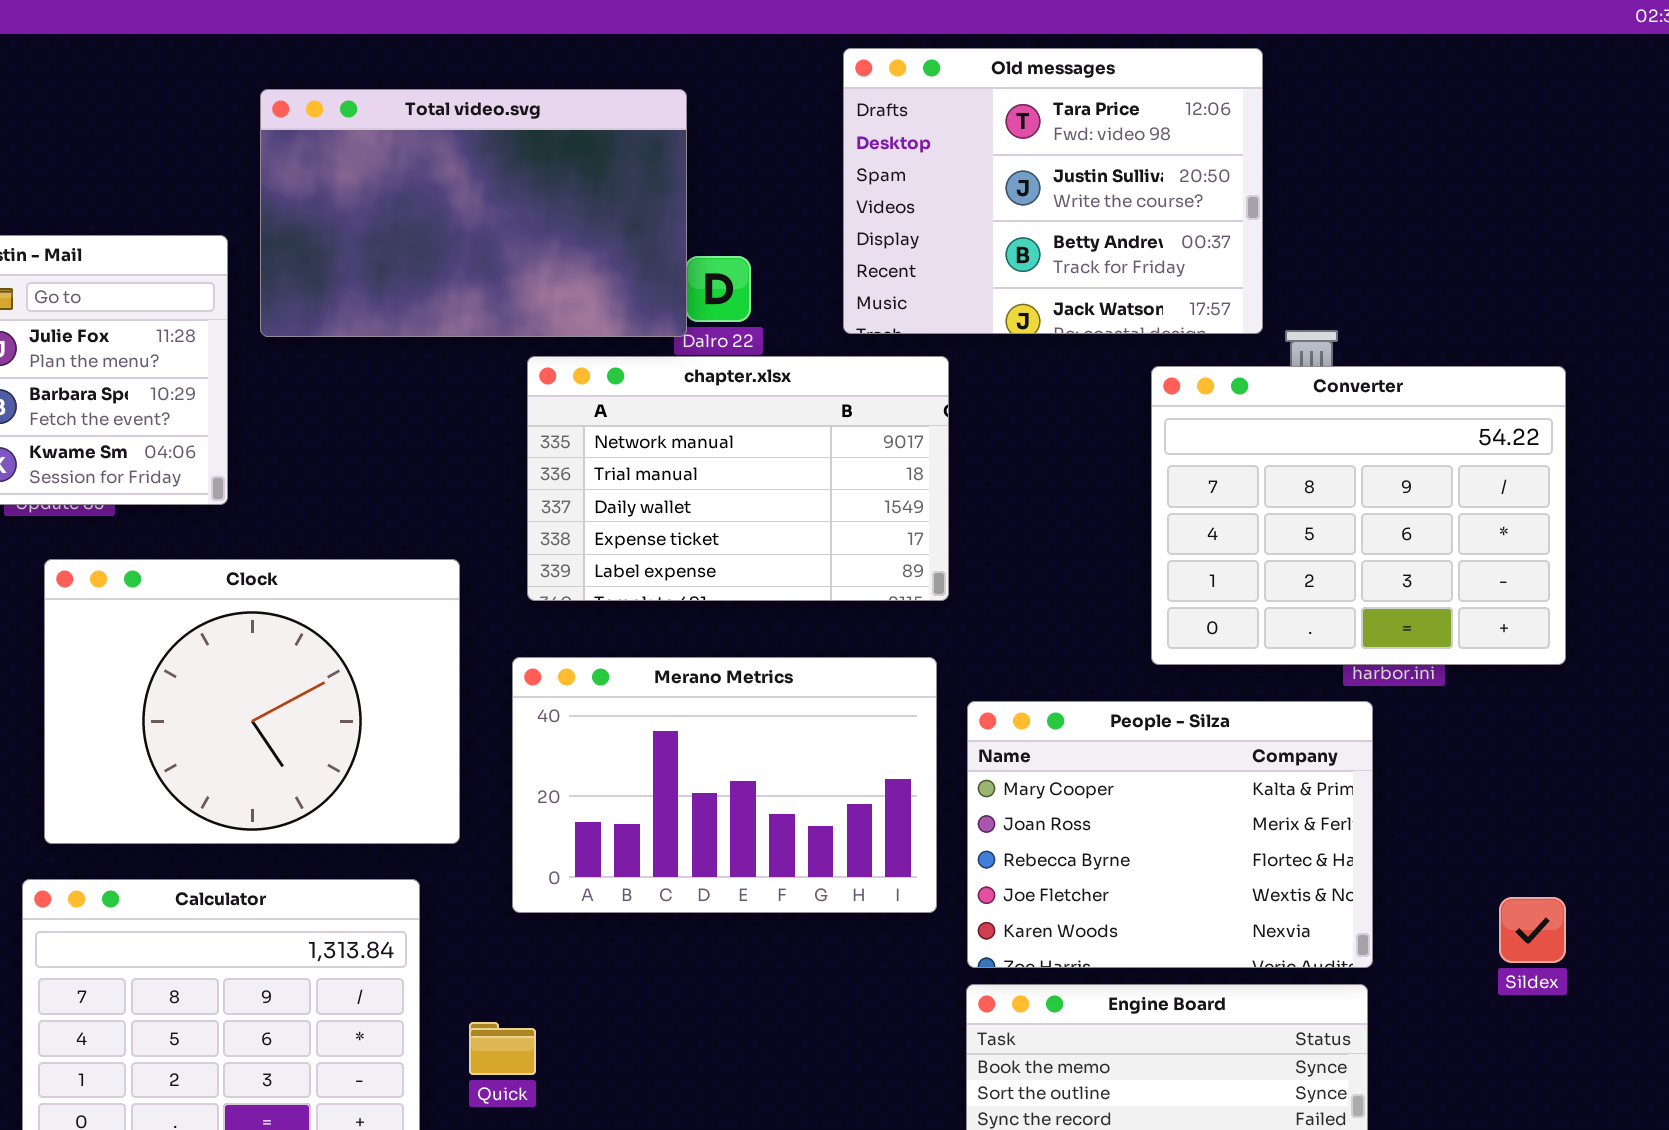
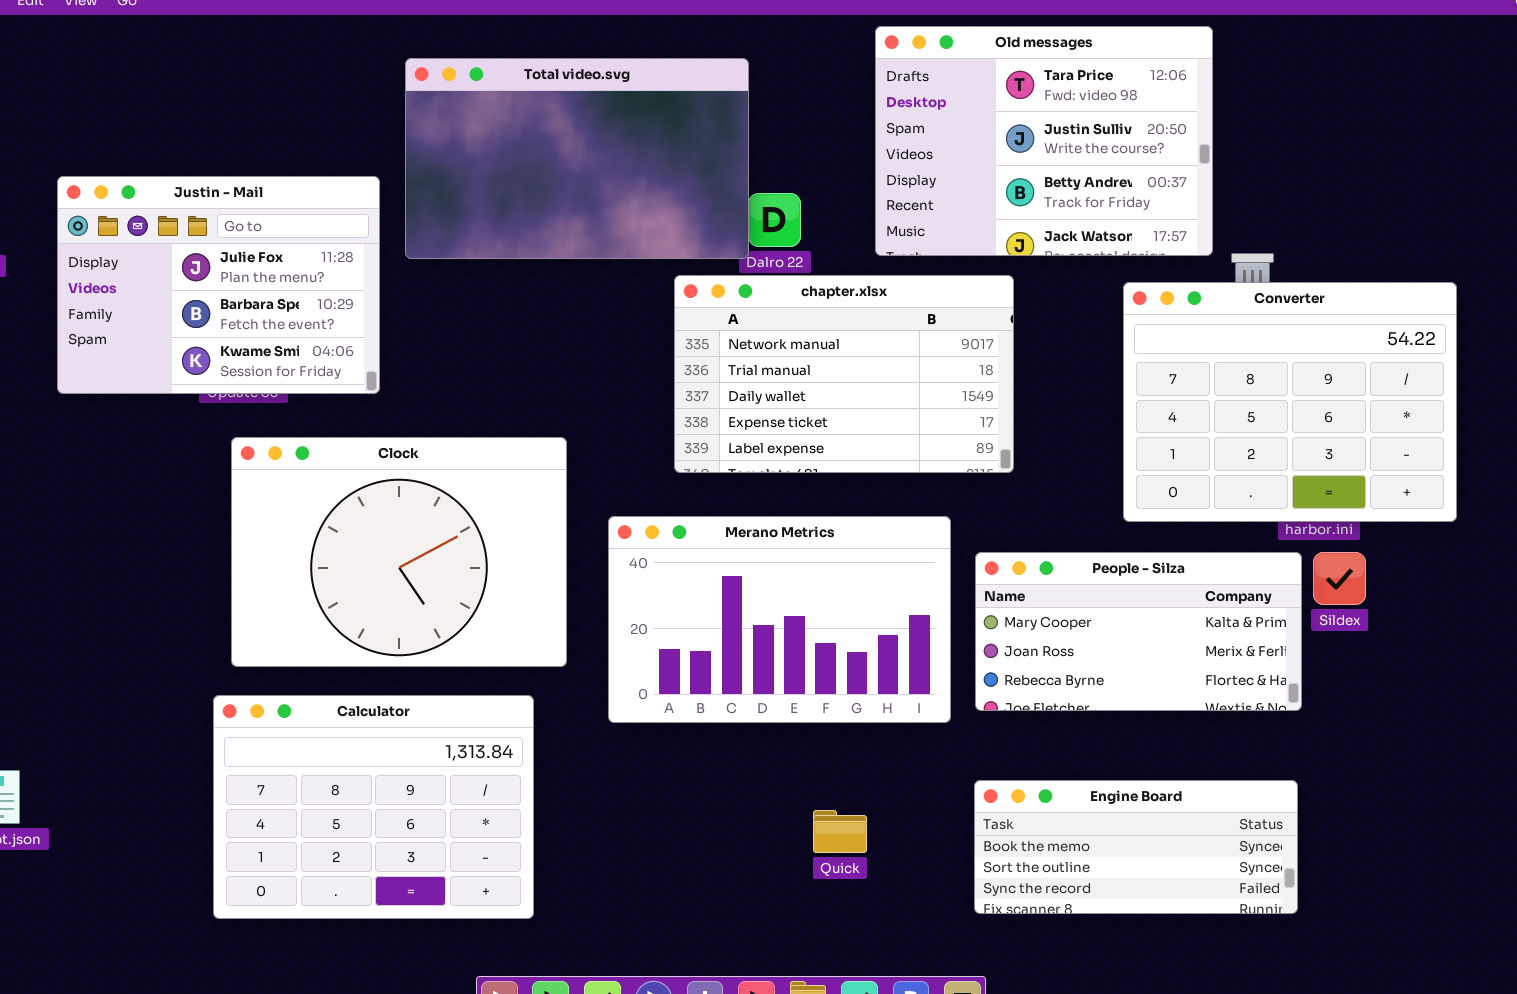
chapter.xlsx: [527,356,949,601] -> [674,275,1014,473], moved
People - Silza: [967,701,1373,968] -> [975,552,1302,711], resized
Sildex: [1499,897,1566,963] -> [1313,552,1366,605], moved
Quick: [469,1022,536,1075] -> [813,810,867,853], moved

